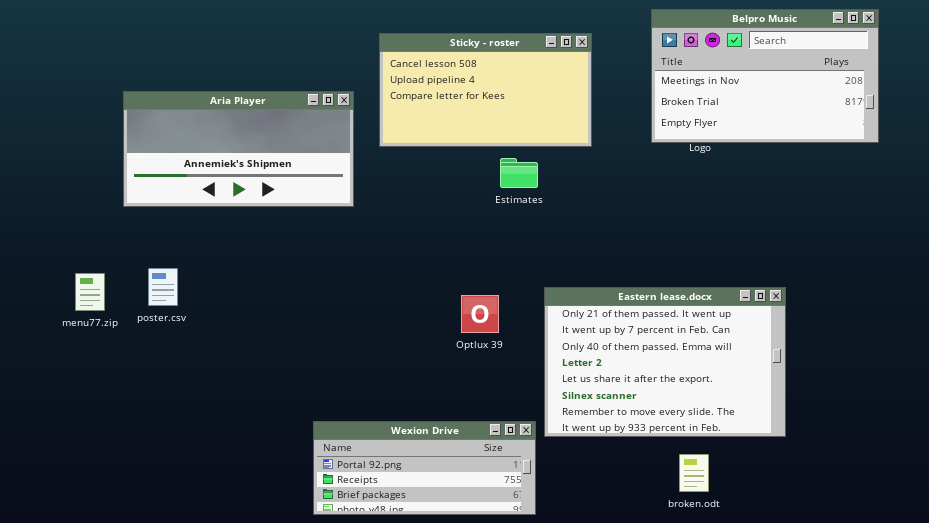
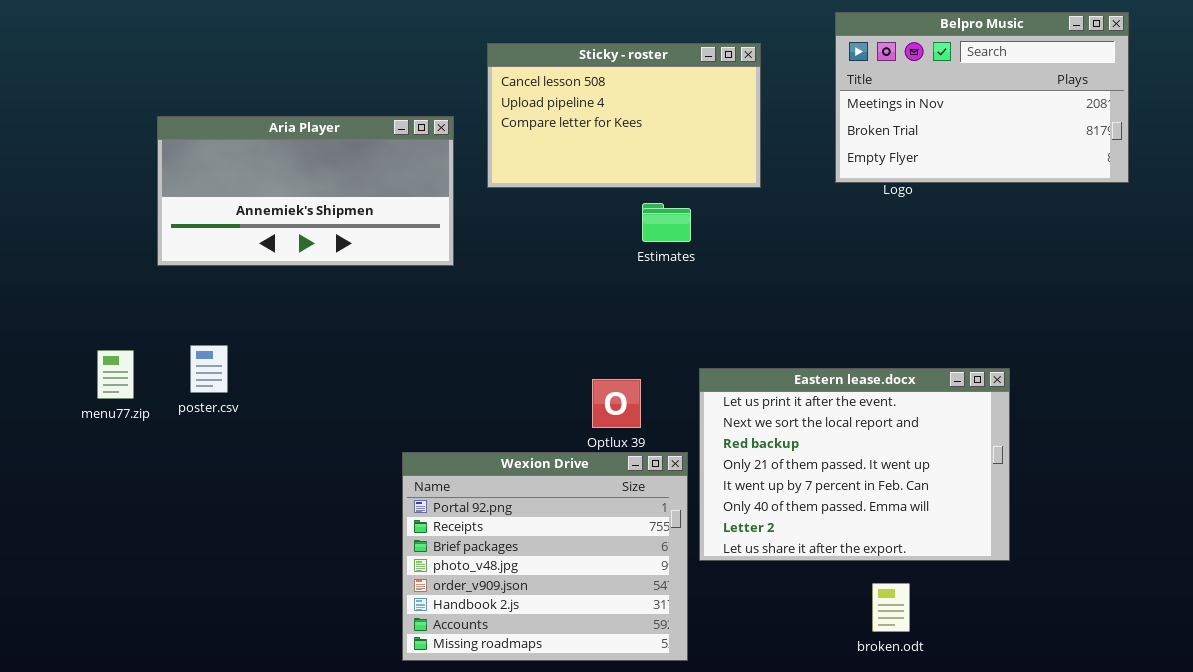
Eastern lease.docx: [544,287,786,437] -> [699,368,1010,561], scrolled up 3 rows
Wexion Drive: [313,421,536,515] -> [402,452,688,661], resized

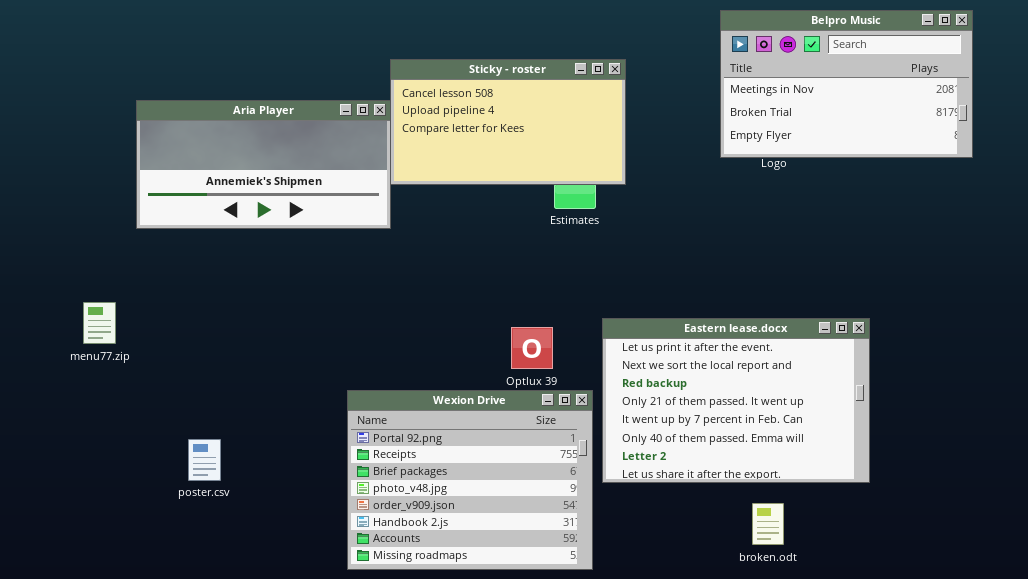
Sticky - roster: [487,43,761,188] -> [390,59,626,185], moved
poster.csv: [190,345,228,393] -> [188,439,221,481], moved

